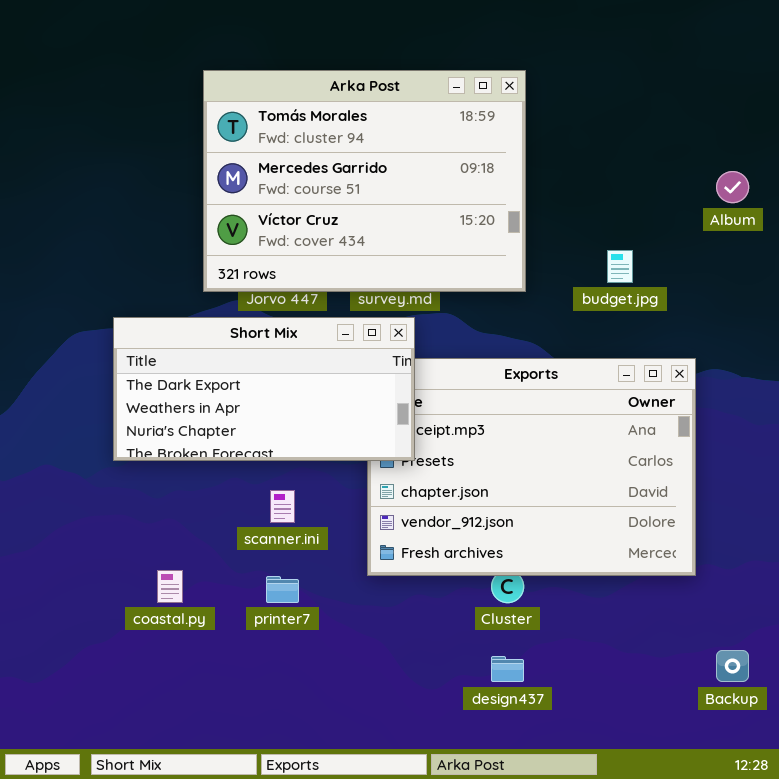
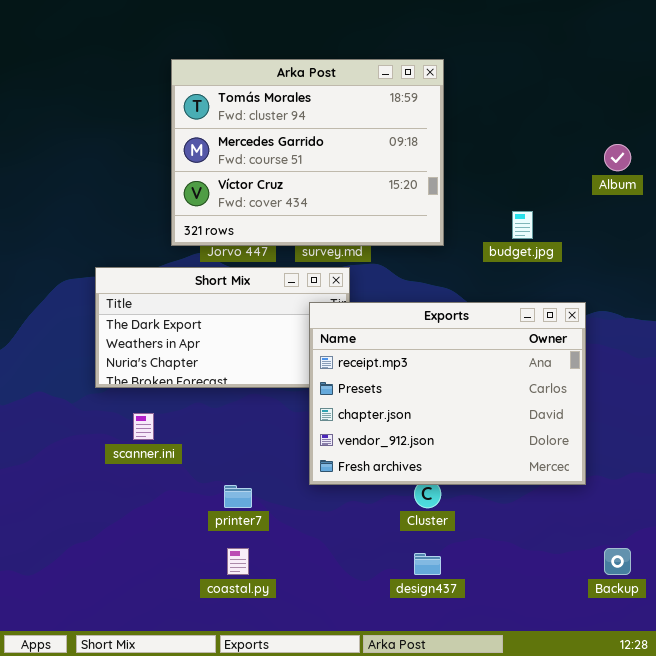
Exports: [367,358,696,576] -> [309,302,586,485], raised
scanner.ini: [270,490,295,523] -> [133,413,154,440], moved
coastal.py: [157,570,183,603] -> [227,548,249,575], moved

